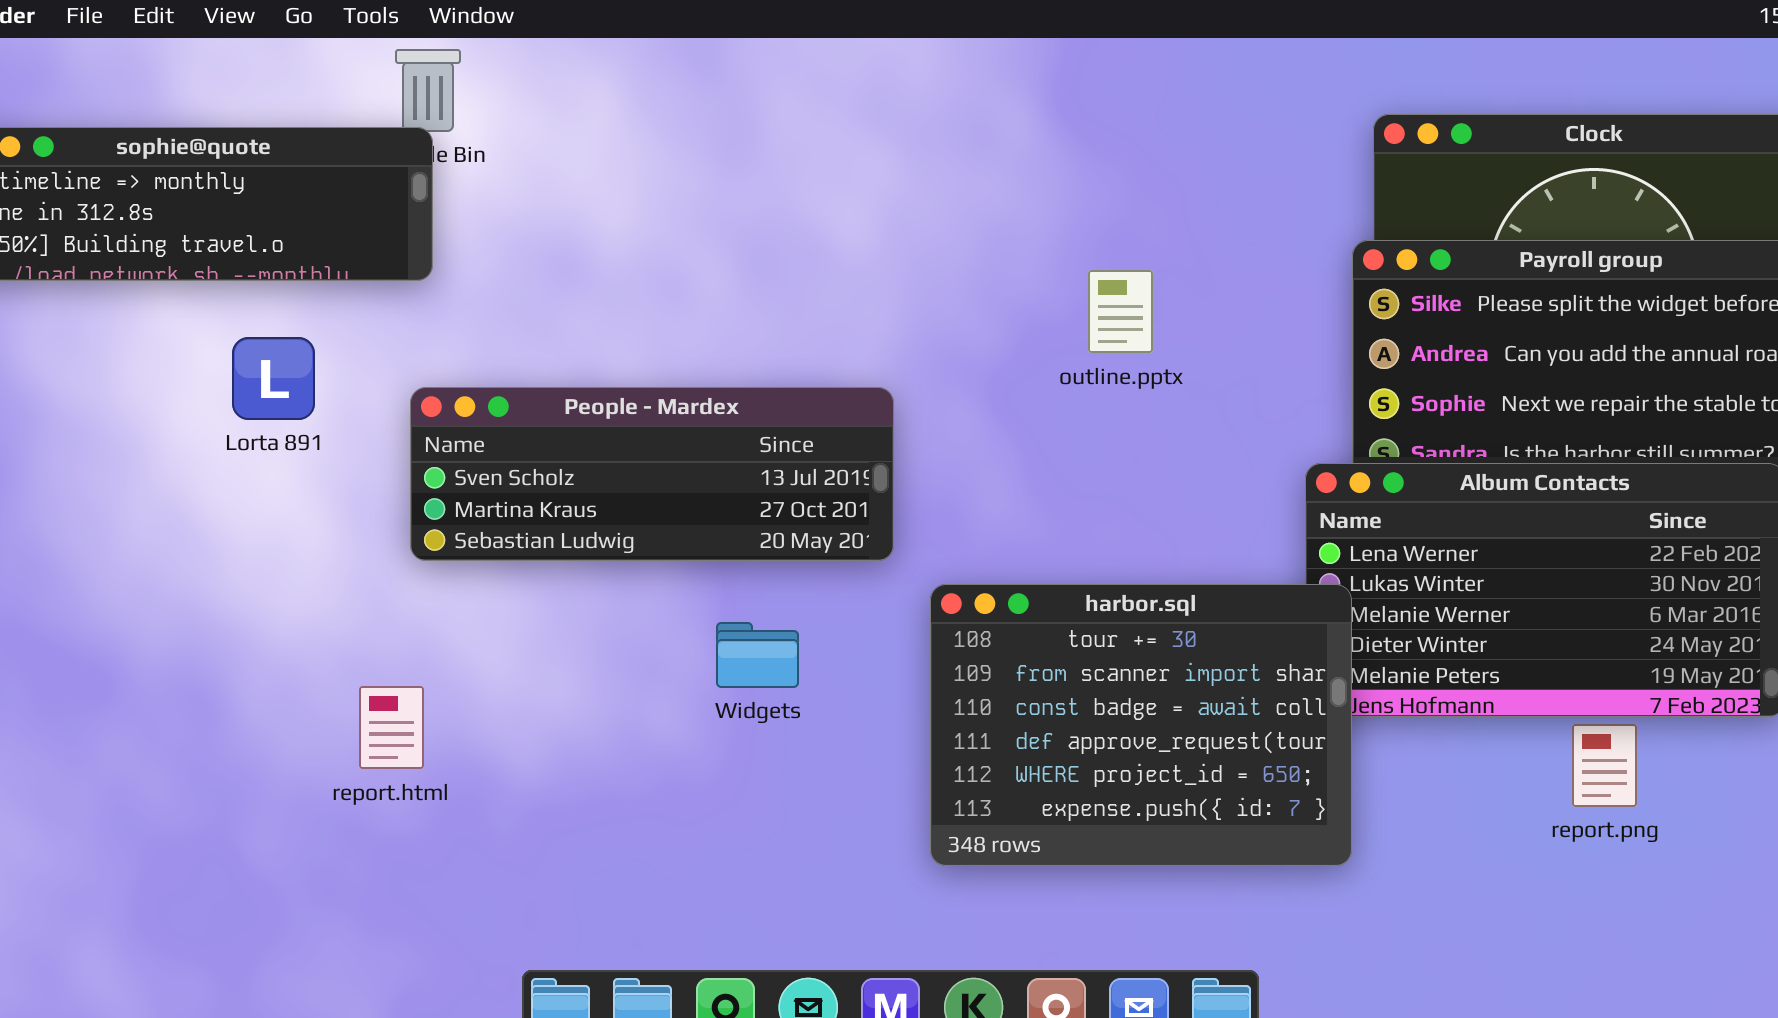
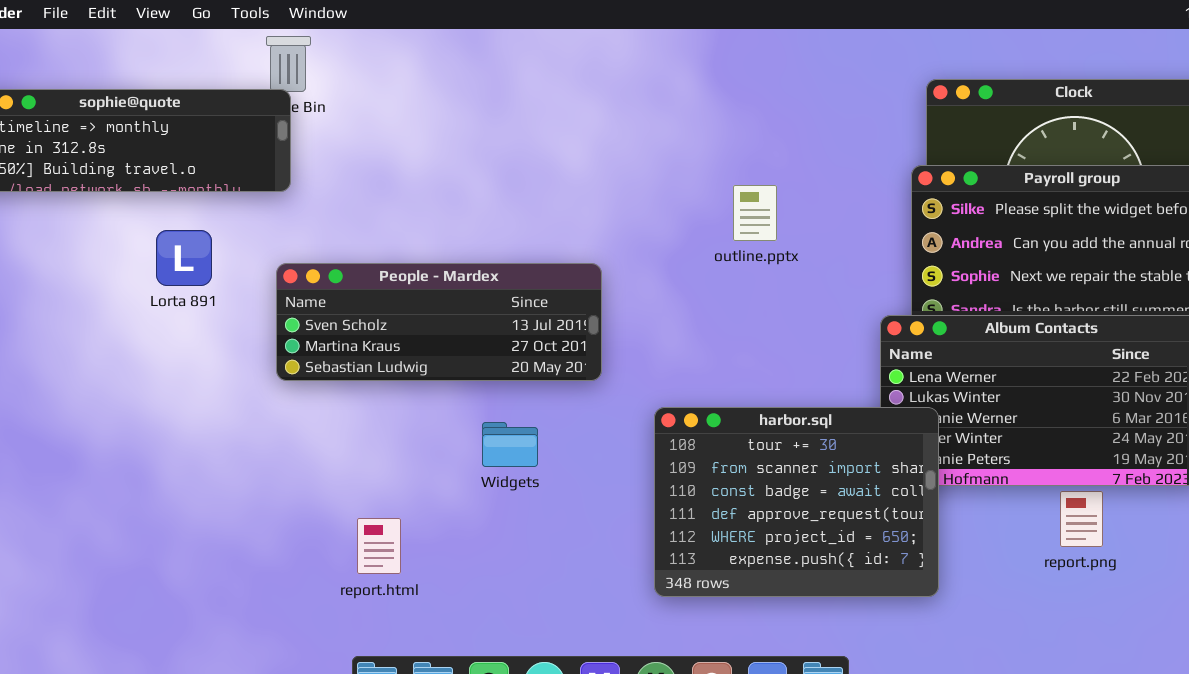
harbor.sql: [930,584,1352,866] -> [654,407,939,597], moved
report.html: [359,686,424,769] -> [357,518,401,574], moved

